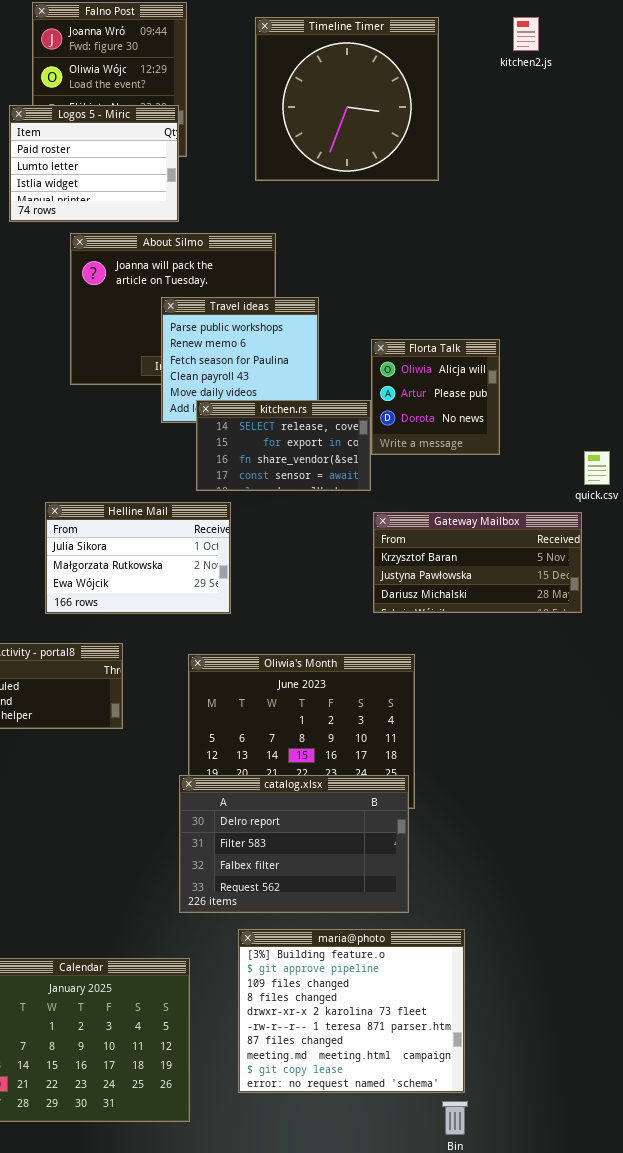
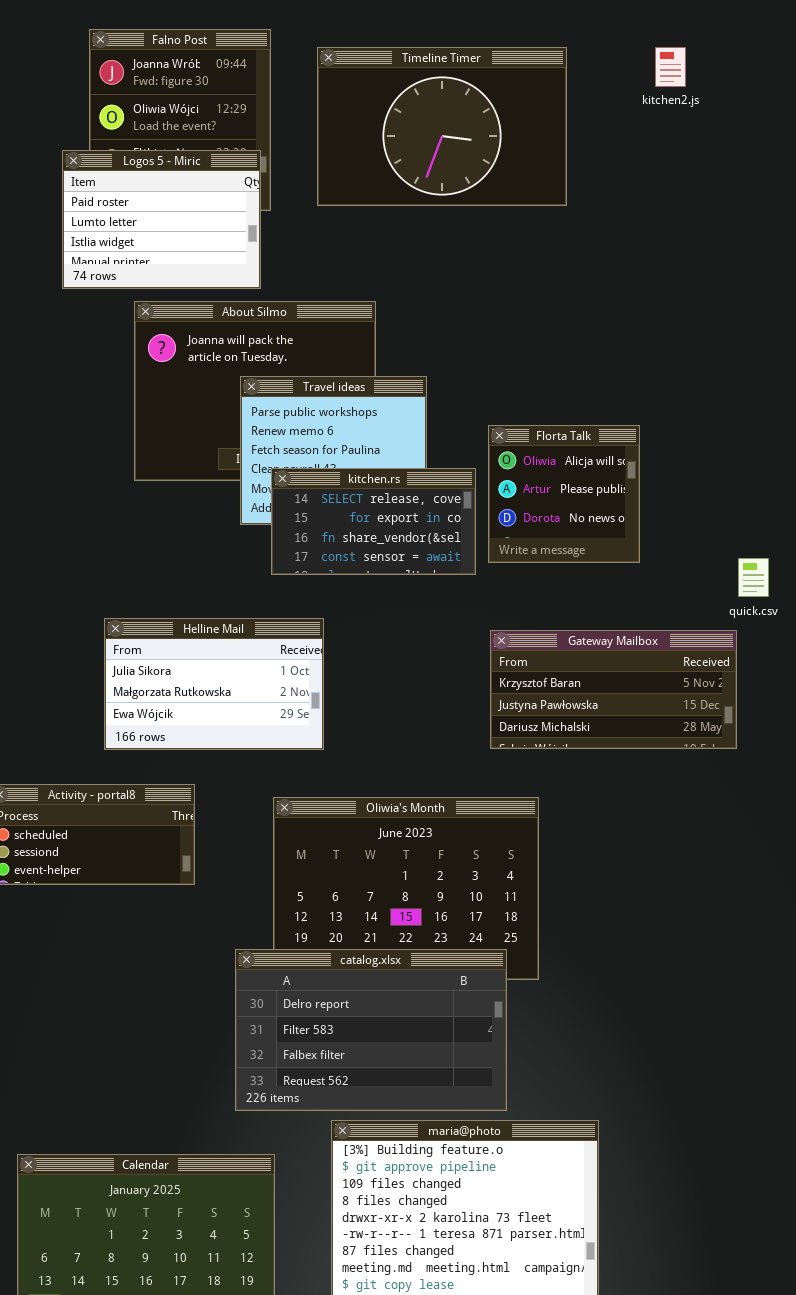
Timeline Timer: [255,17,439,181] -> [317,47,567,206], resized
kitchen.rs: [196,400,371,491] -> [271,468,476,575], moved
catalog.xlsx: [179,775,409,913] -> [235,949,507,1111], moved

